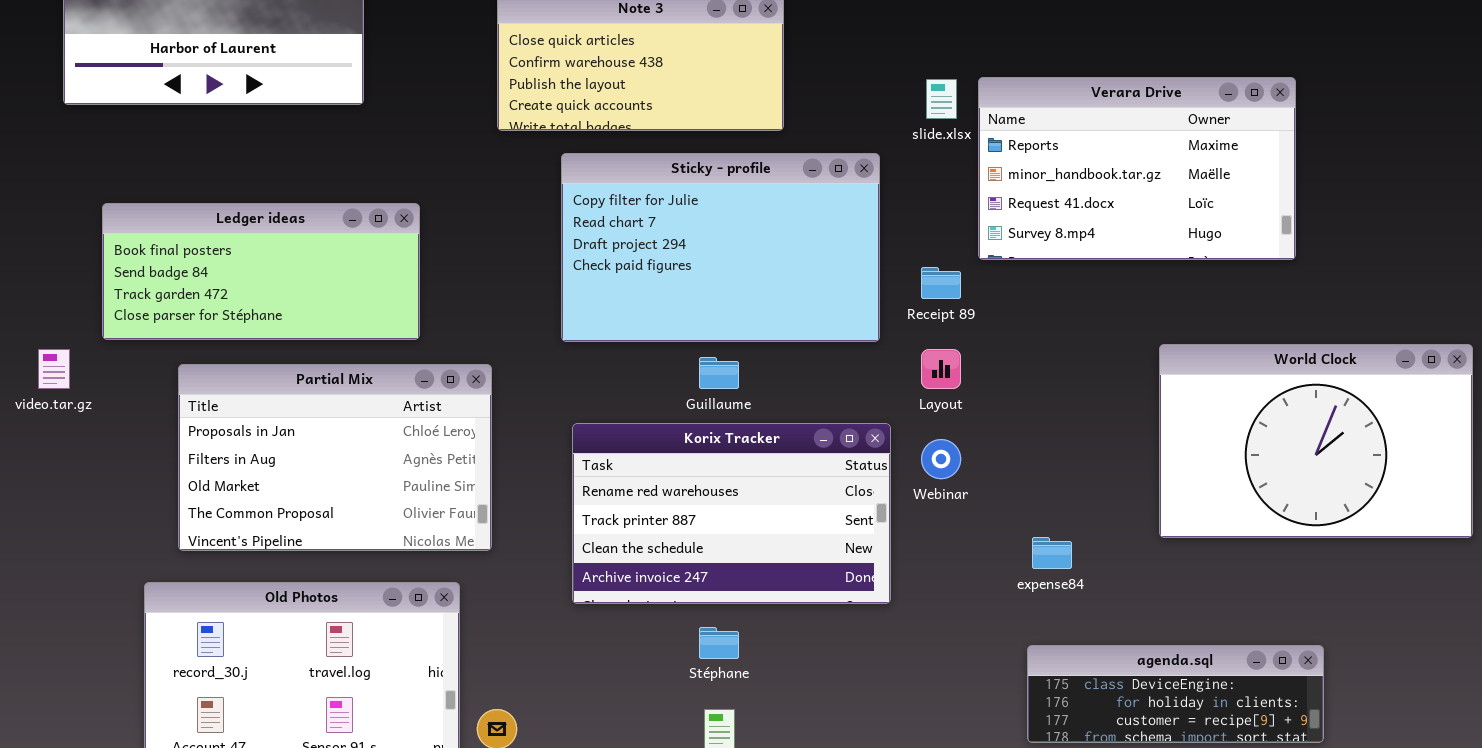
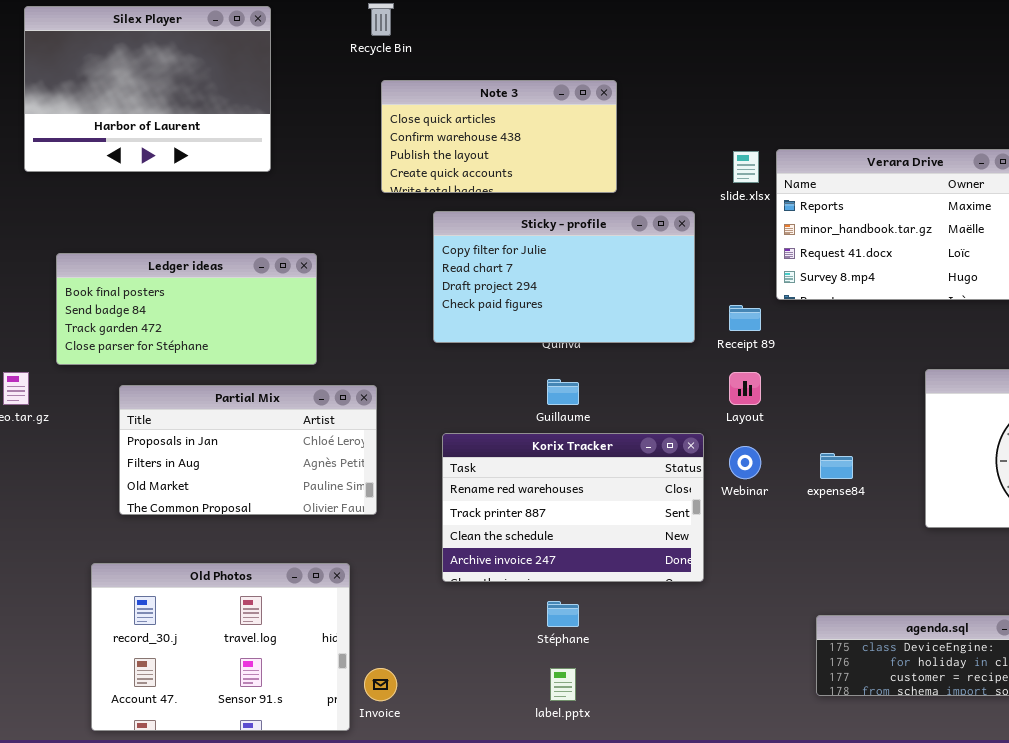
Sticky - profile: [561,153,880,342] -> [433,211,695,343], resized
Partial Mix: [178,364,492,551] -> [119,385,377,515], resized
expense84: [1032,537,1072,569] -> [820,453,853,479], moved

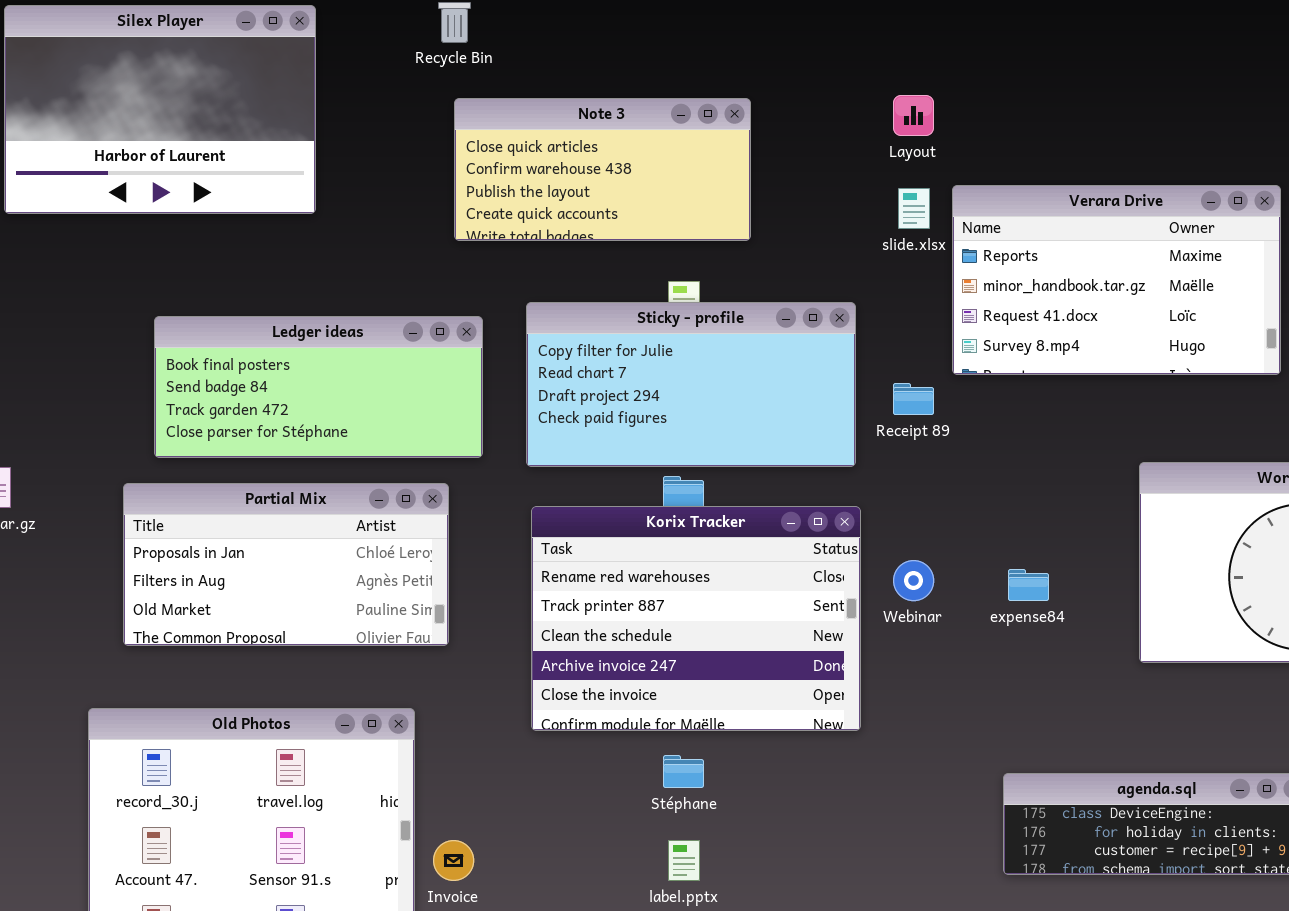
Sticky - profile: [433,211,695,343] -> [526,302,856,467], moved
Ledger ideas: [56,253,317,365] -> [154,316,483,458], moved
Layout: [729,372,761,405] -> [893,95,934,136], moved
Korix Tracker: [442,433,704,582] -> [531,506,861,731], resized

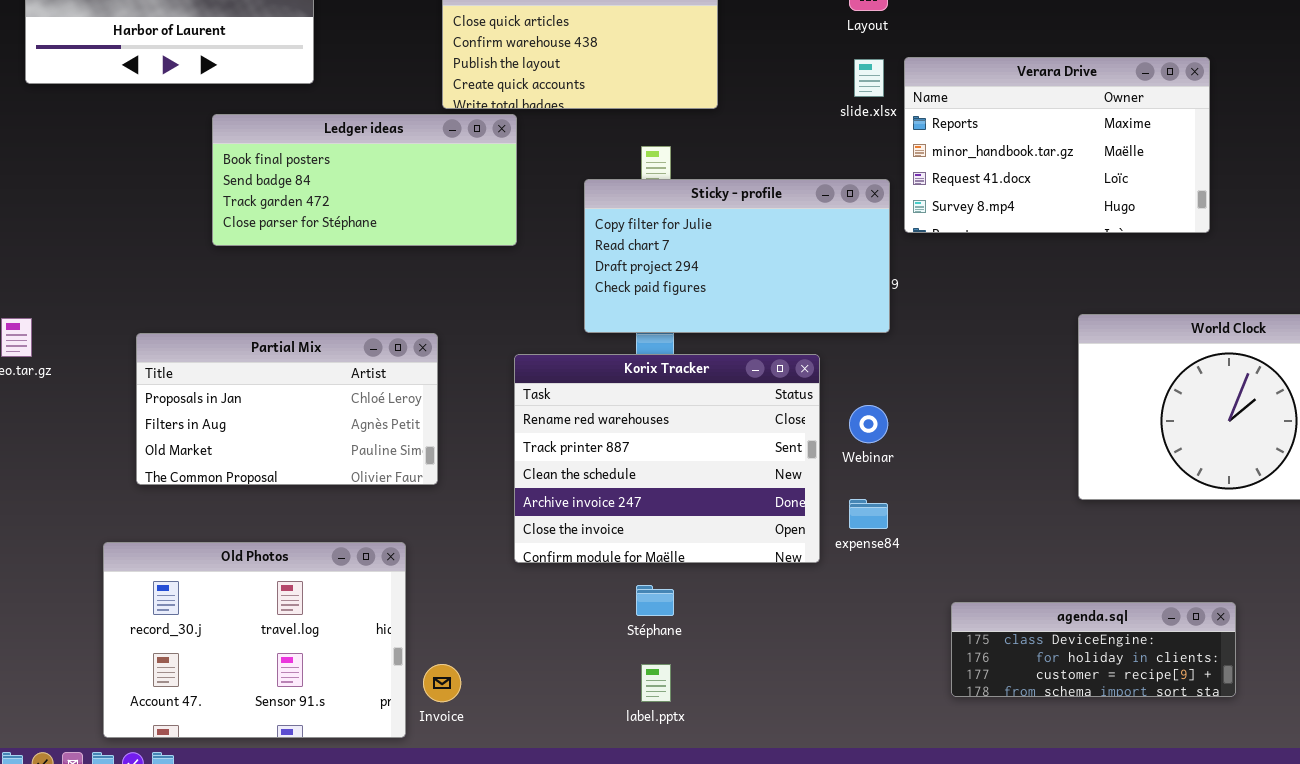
Sticky - profile: [526,302,856,467] -> [584,179,890,333], moved
Ledger ideas: [154,316,483,458] -> [212,114,517,246], moved
expense84: [1008,569,1049,601] -> [849,499,888,529], moved

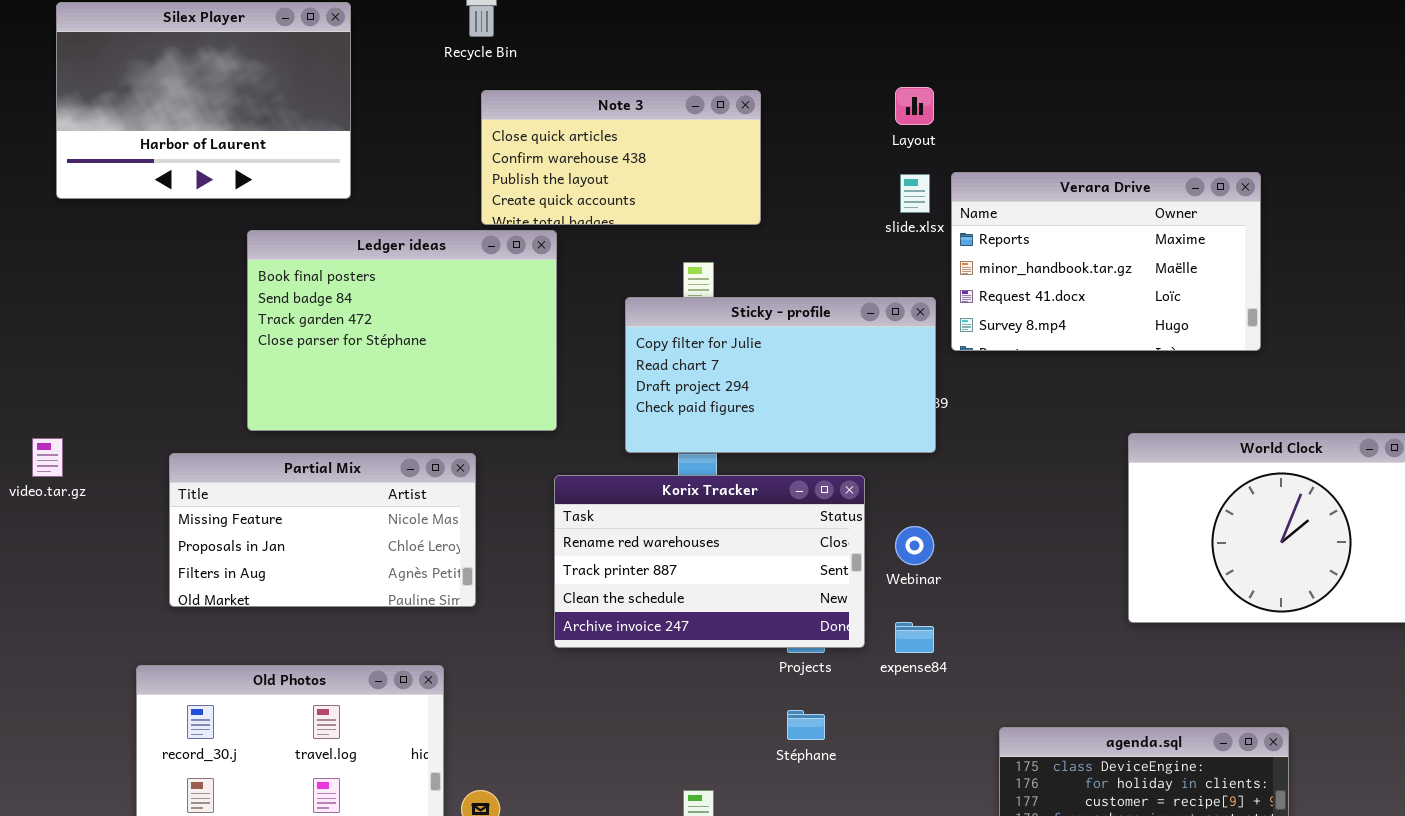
Ledger ideas: [212,114,517,246] -> [247,230,557,431], resized
Partial Mix: [136,333,438,485] -> [169,453,476,607], scrolled up 1 row
Korix Tracker: [514,354,820,563] -> [554,475,865,648], resized
Stéphane: [636,585,674,616] -> [787,710,825,740], moved

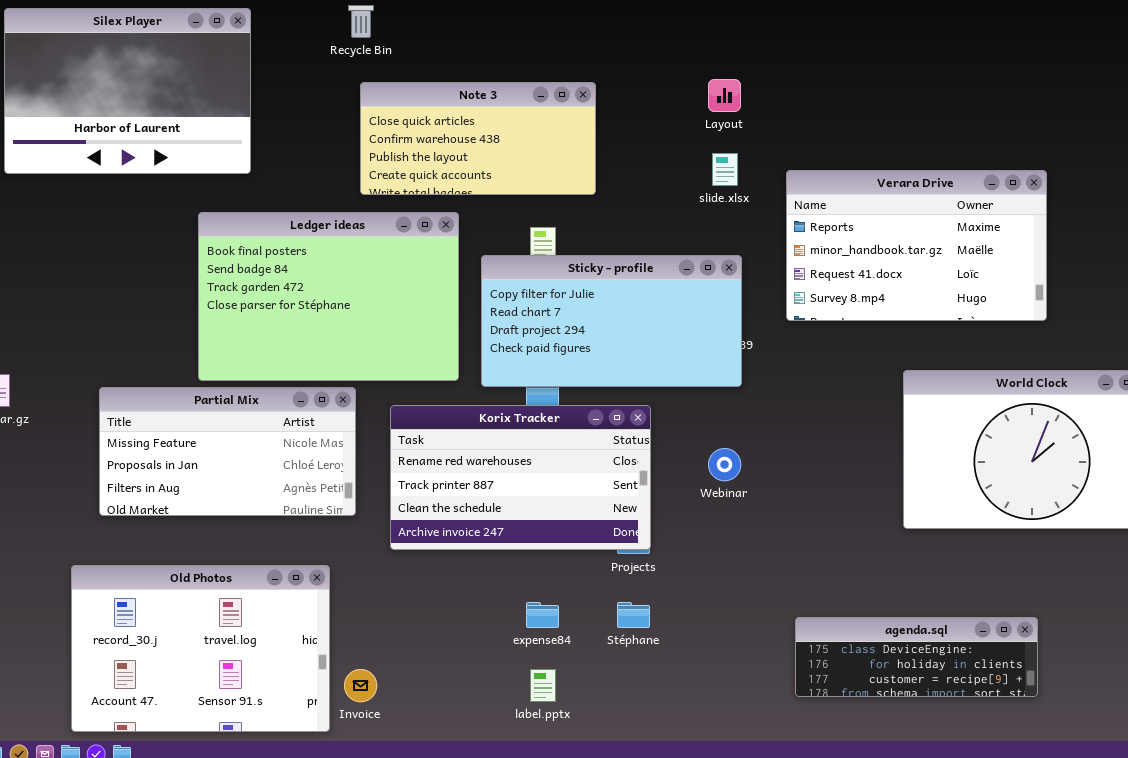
Verara Drive: [951,172,1261,351] -> [786,170,1047,321], moved
Ledger ideas: [247,230,557,431] -> [198,212,459,381], moved
Korix Tracker: [554,475,865,648] -> [390,405,651,550], moved
expense84: [895,622,934,653] -> [526,602,559,628], moved

